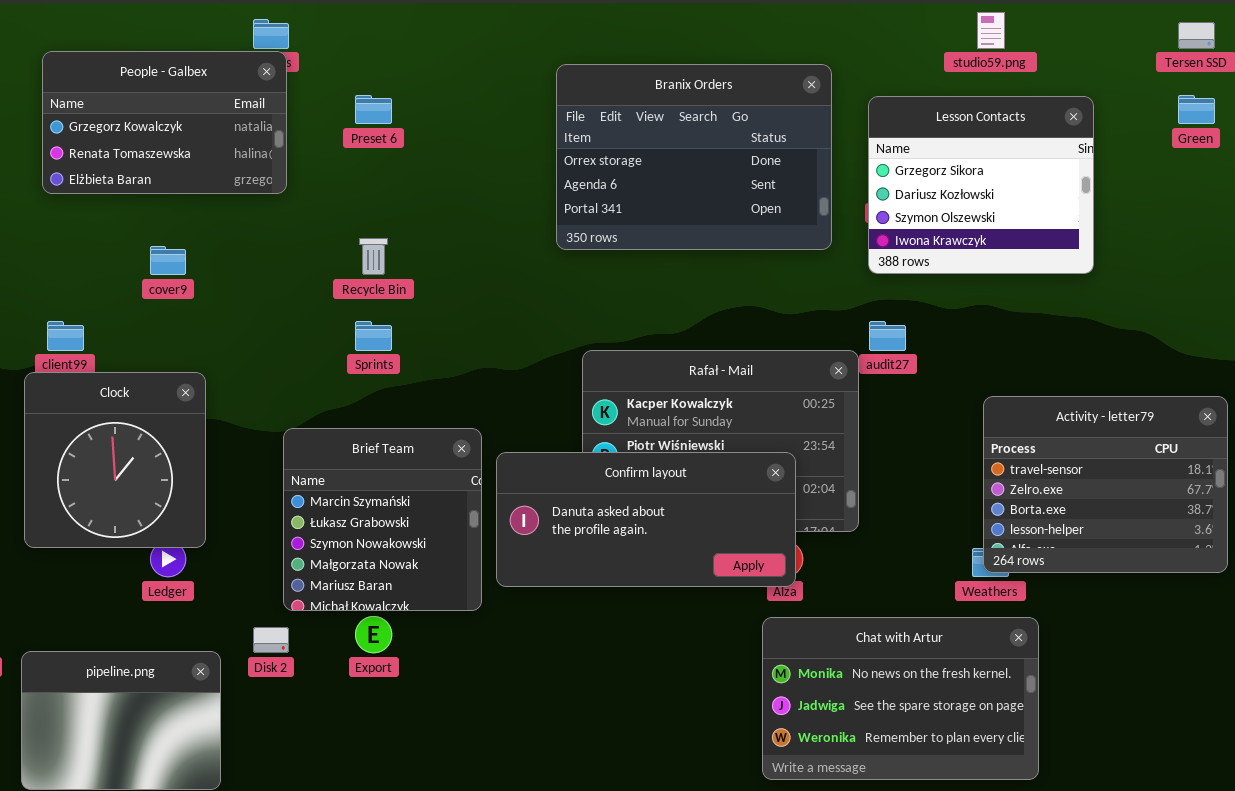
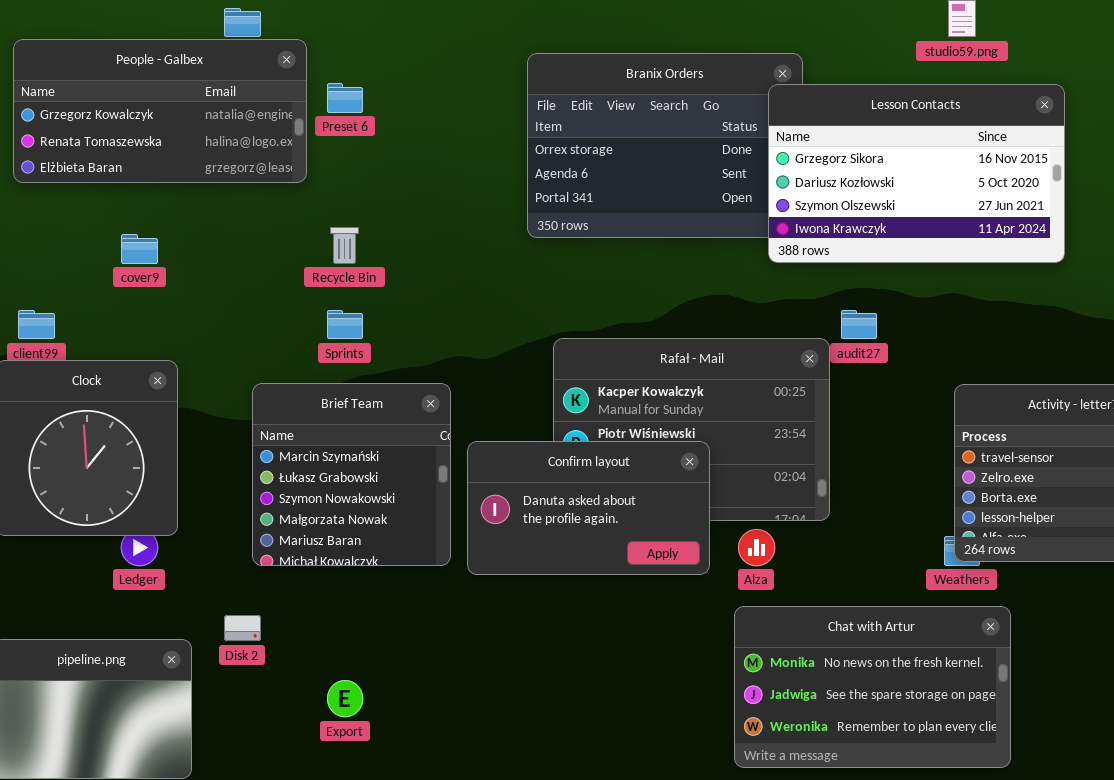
People - Galbex: [42,51,287,194] -> [13,39,307,183], resized
Lesson Contacts: [868,96,1094,274] -> [768,84,1065,263], resized
Brief Team: [283,428,482,611] -> [252,383,451,566], moved
Confirm layout: [496,452,796,587] -> [467,441,710,575], resized
Export: [355,616,392,653] -> [327,680,363,717], moved

